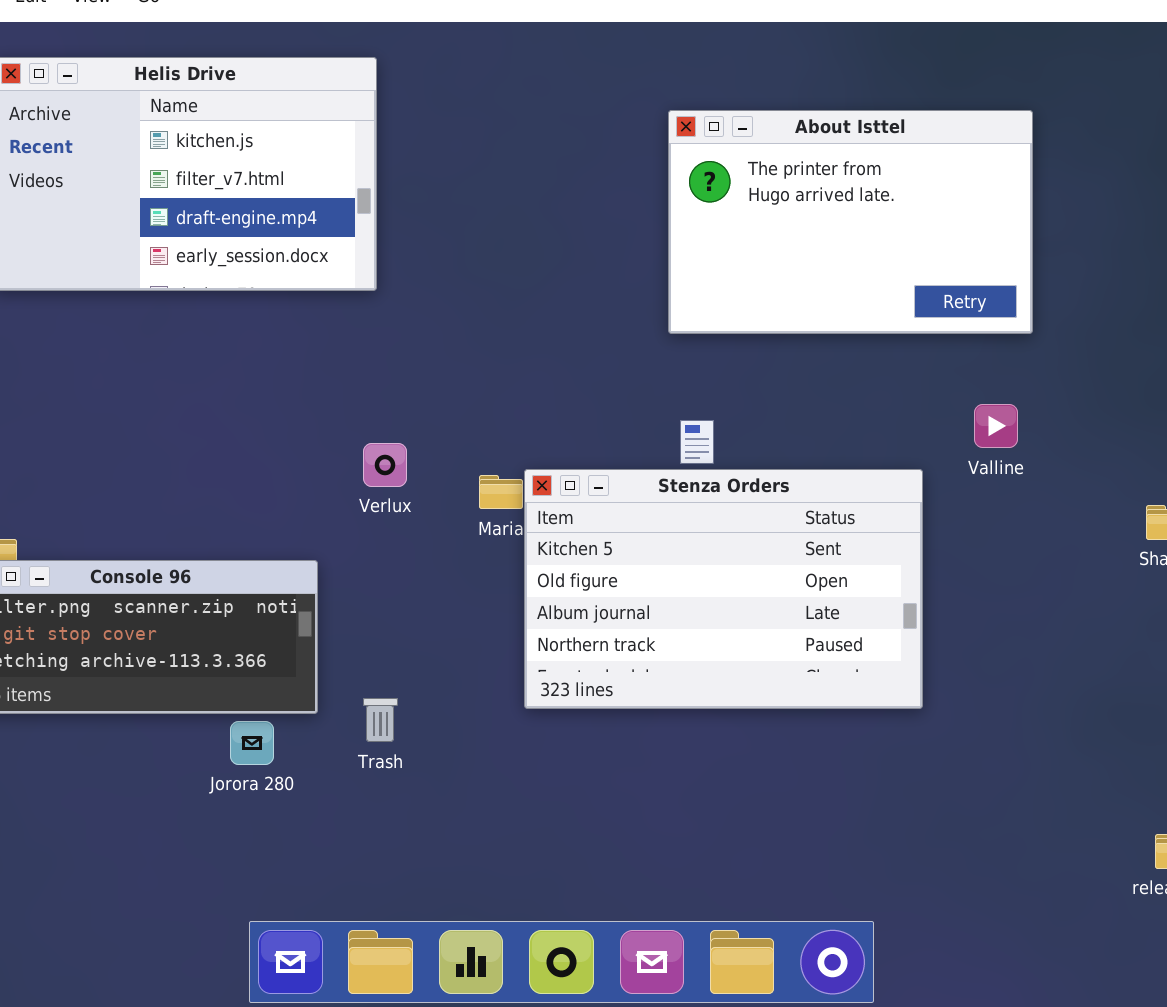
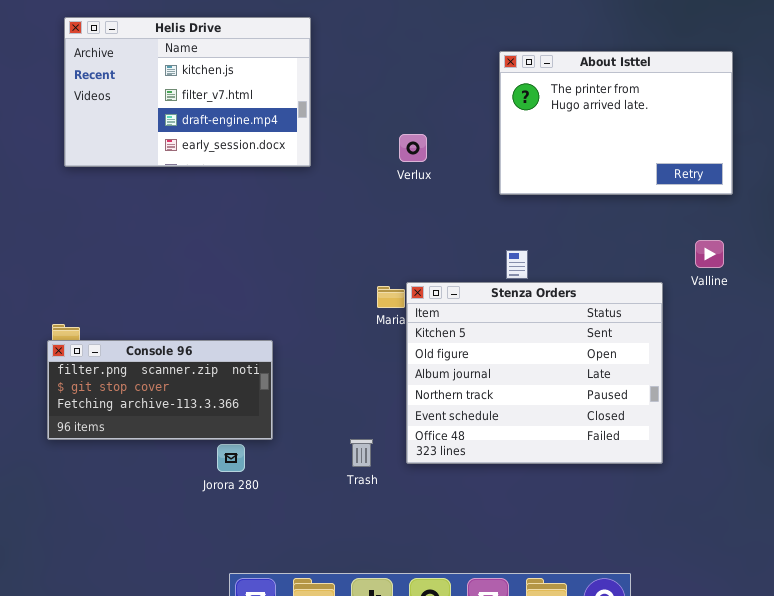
Verlux: [363,443,407,487] -> [399,134,427,162], moved
Stenza Orders: [524,469,923,709] -> [406,282,663,464], resized
Trash: [363,698,398,742] -> [350,439,373,467], moved

